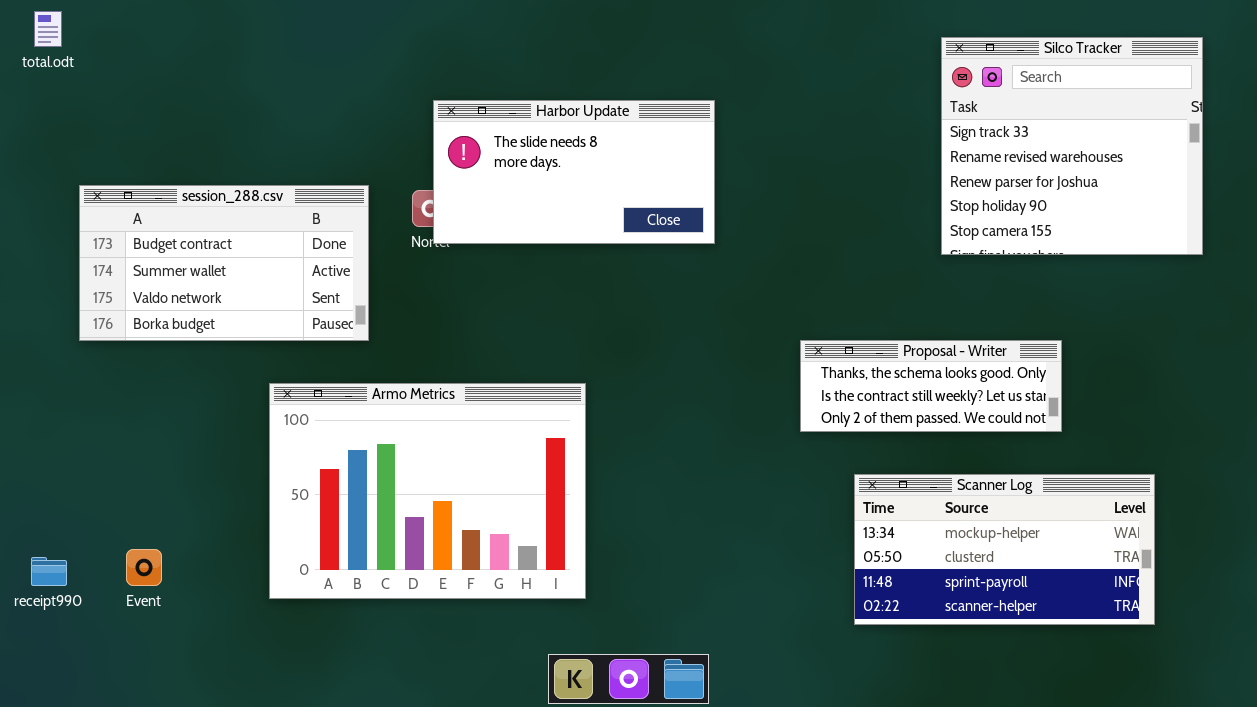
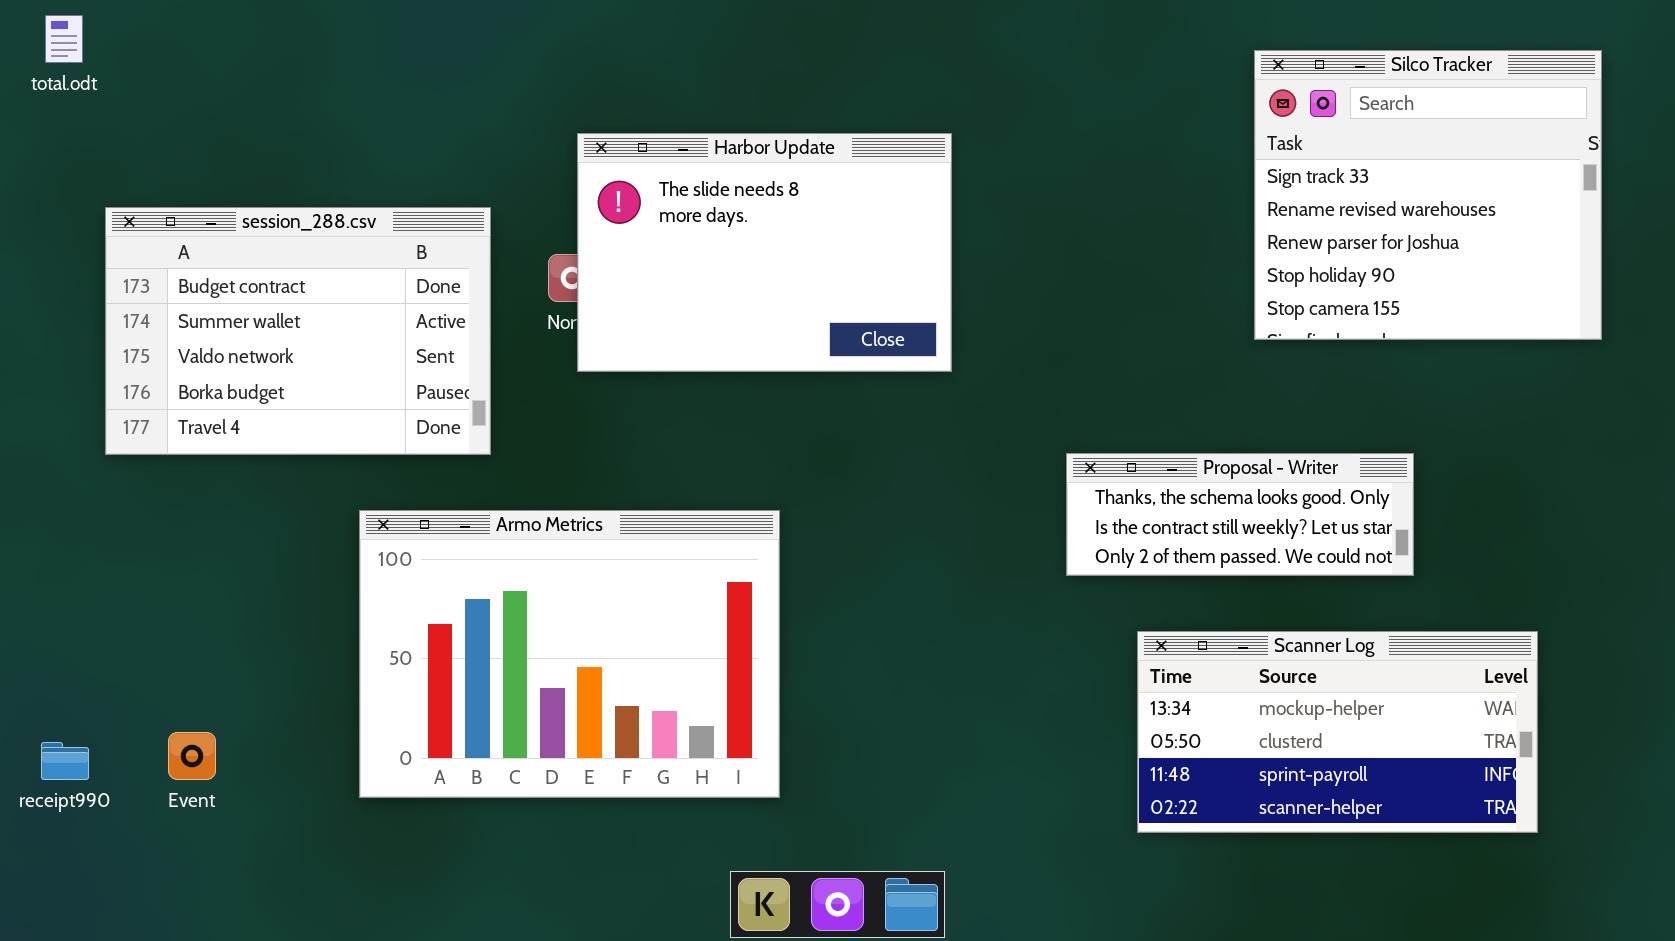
Harbor Update: [433,100,715,244] -> [577,133,952,372], resized
session_288.csv: [79,185,369,341] -> [105,207,491,455], resized

